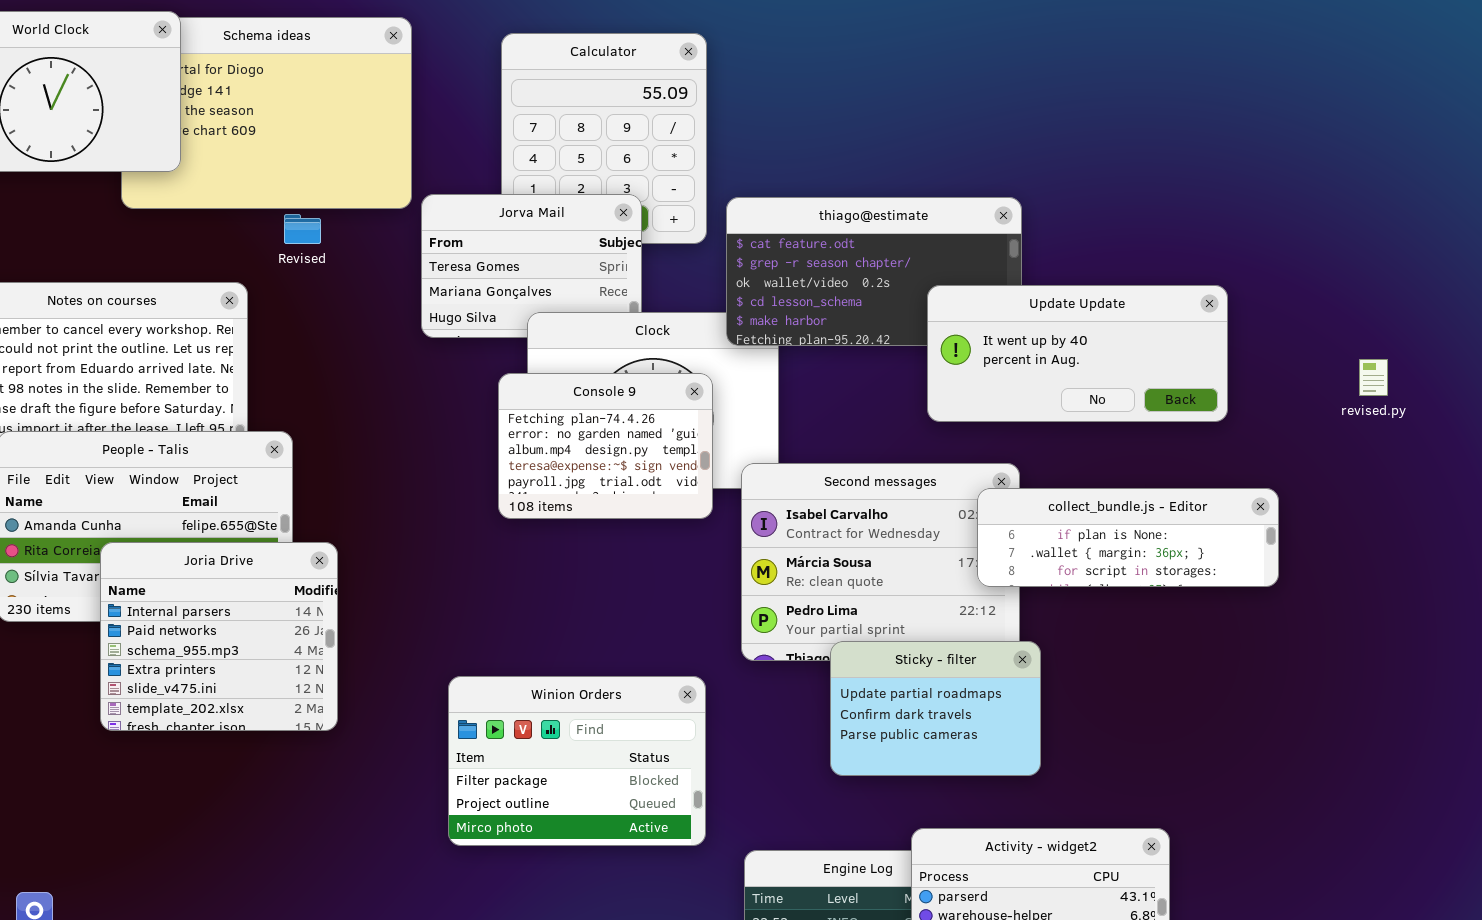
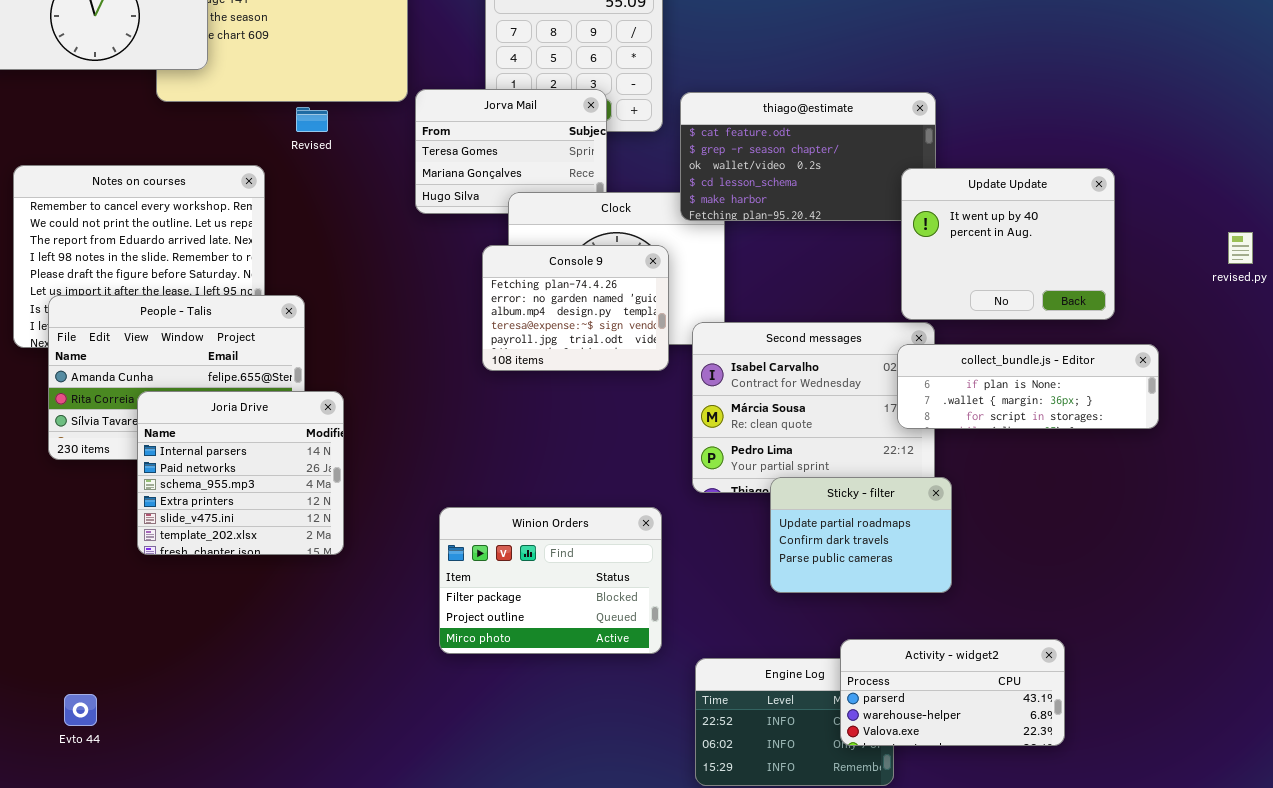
Update Update: [927,285,1228,422] -> [901,168,1115,320], resized

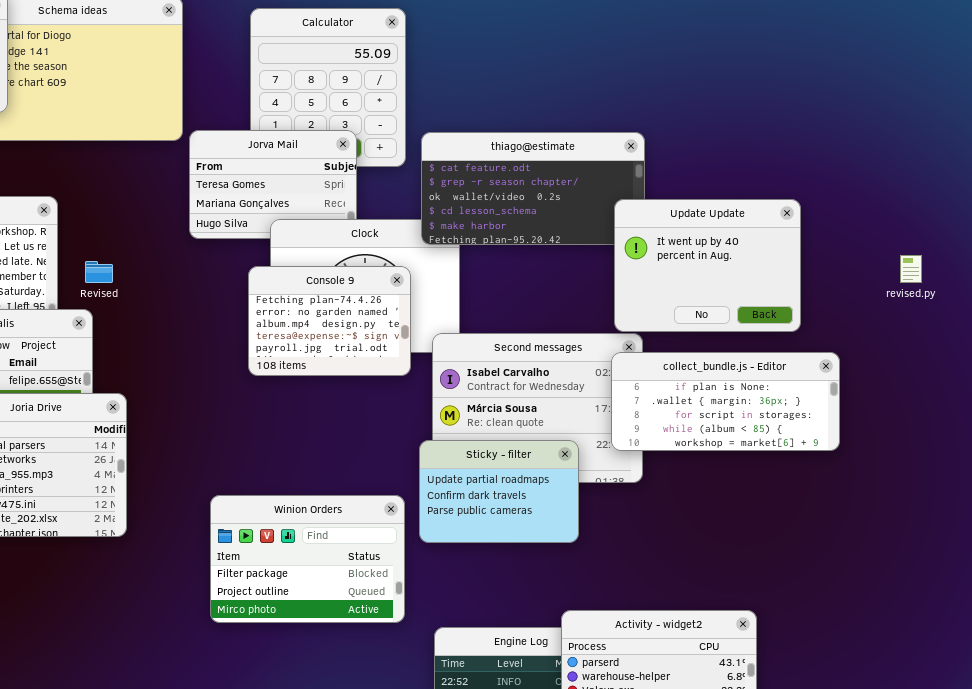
Revised: [296,107,328,132] -> [85,261,113,283], moved
collect_bundle.js - Editor: [897,344,1159,429] -> [611,352,840,451], resized
Sticky - filter: [770,477,952,593] -> [419,440,579,543], moved

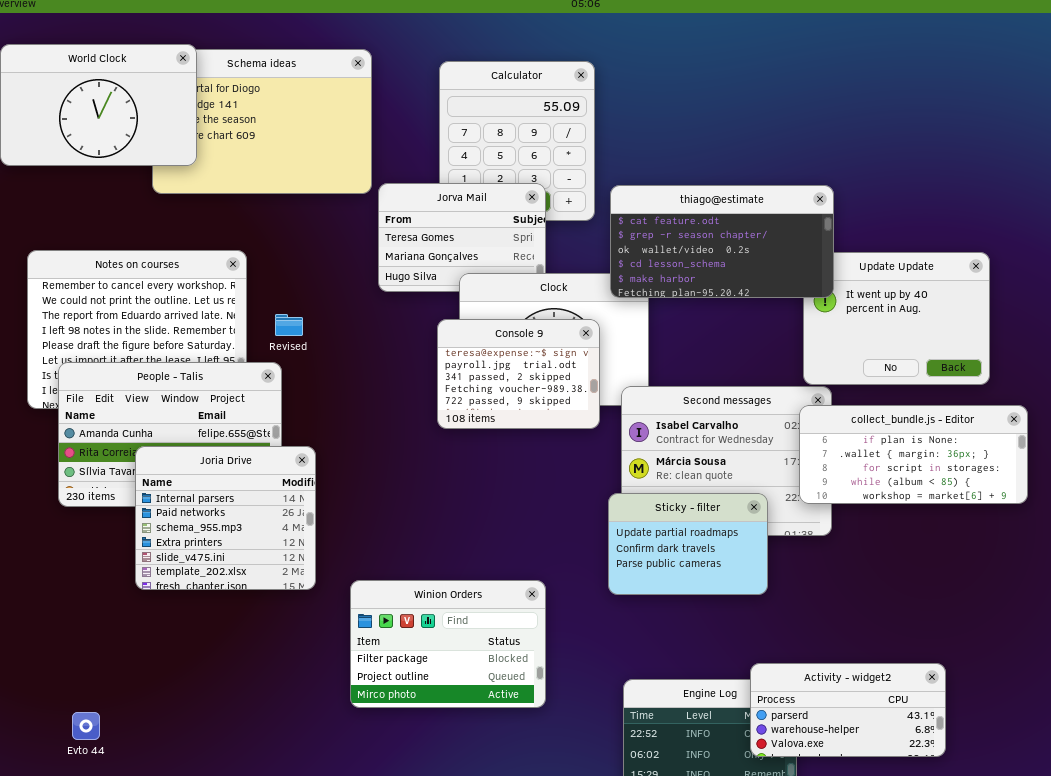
thiago@estimate: [421,132,645,245] -> [610,185,834,298], raised
Console 9: [248,266,411,376] -> [437,319,600,429], scrolled down 3 rows
Winion Orders: [210,495,405,623] -> [350,580,546,708], moved

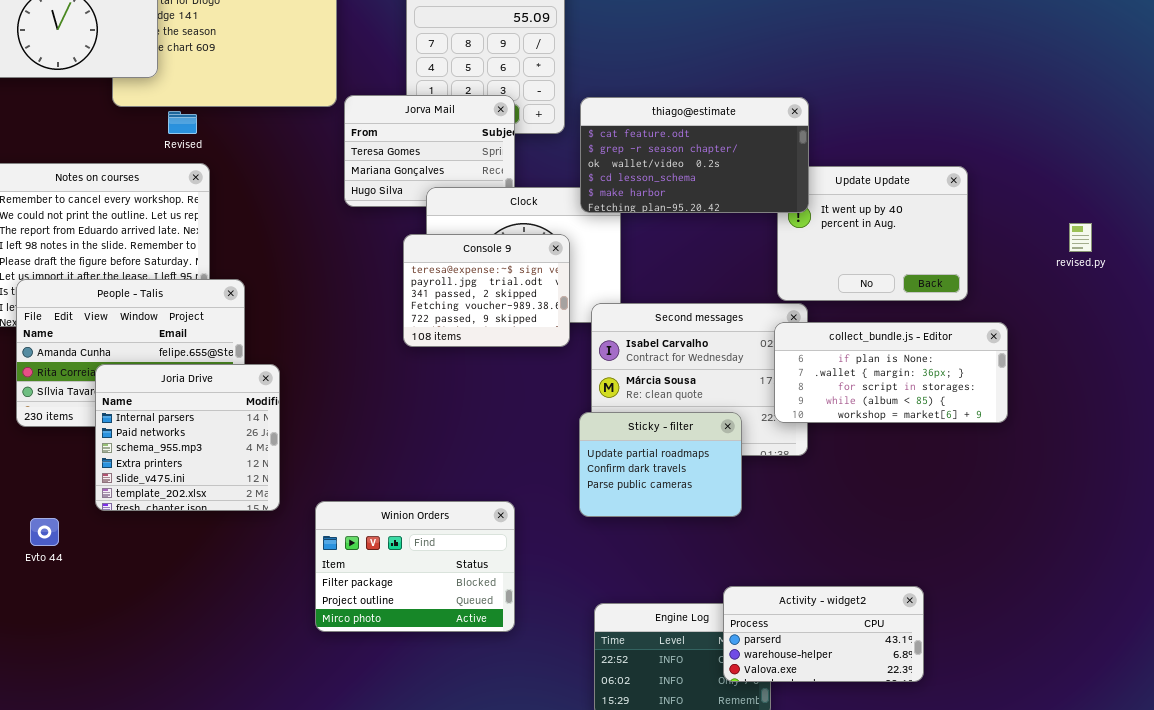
Revised: [275,314,303,336] -> [168,111,197,134], moved
Evto 44: [72,712,100,740] -> [30,518,59,546], moved

